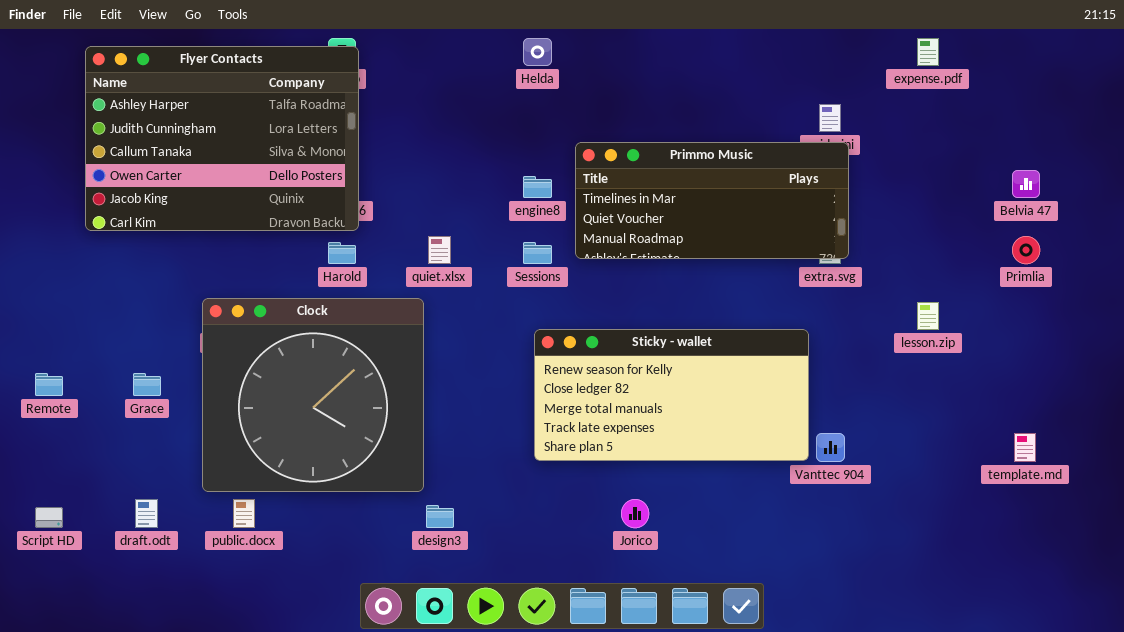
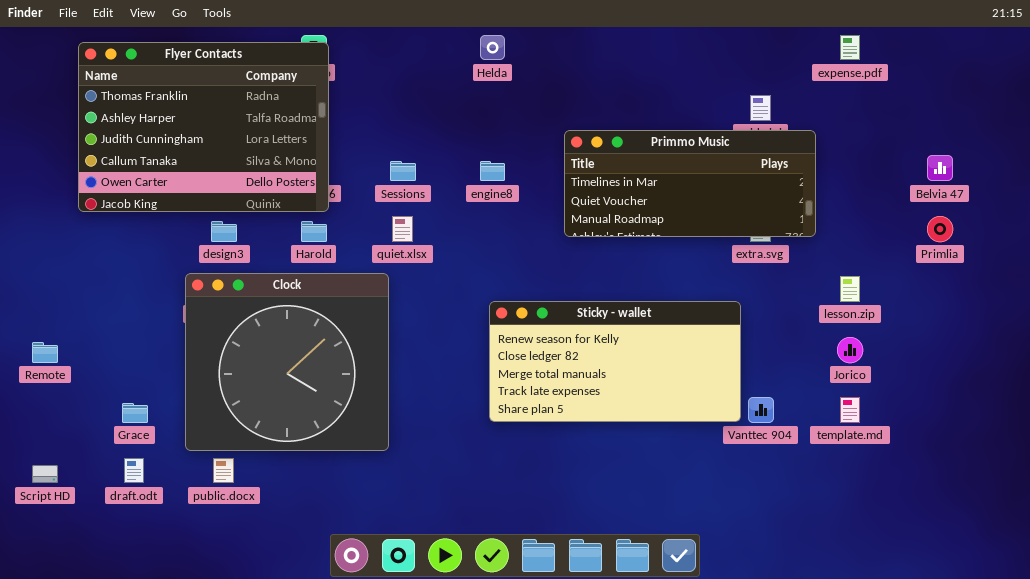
Flyer Contacts: [85,46,359,231] -> [78,42,329,212], scrolled up 1 row
Primmo Music: [575,142,849,259] -> [564,130,816,237], moved
Sessions: [523,242,552,264] -> [390,161,416,181], moved
Grace: [133,373,161,396] -> [122,403,148,423], moved
template.md: [1014,433,1036,462] -> [840,397,860,423], moved
Jorico: [621,499,649,528] -> [837,337,863,363], moved
design3: [426,505,454,528] -> [211,221,237,242], moved

